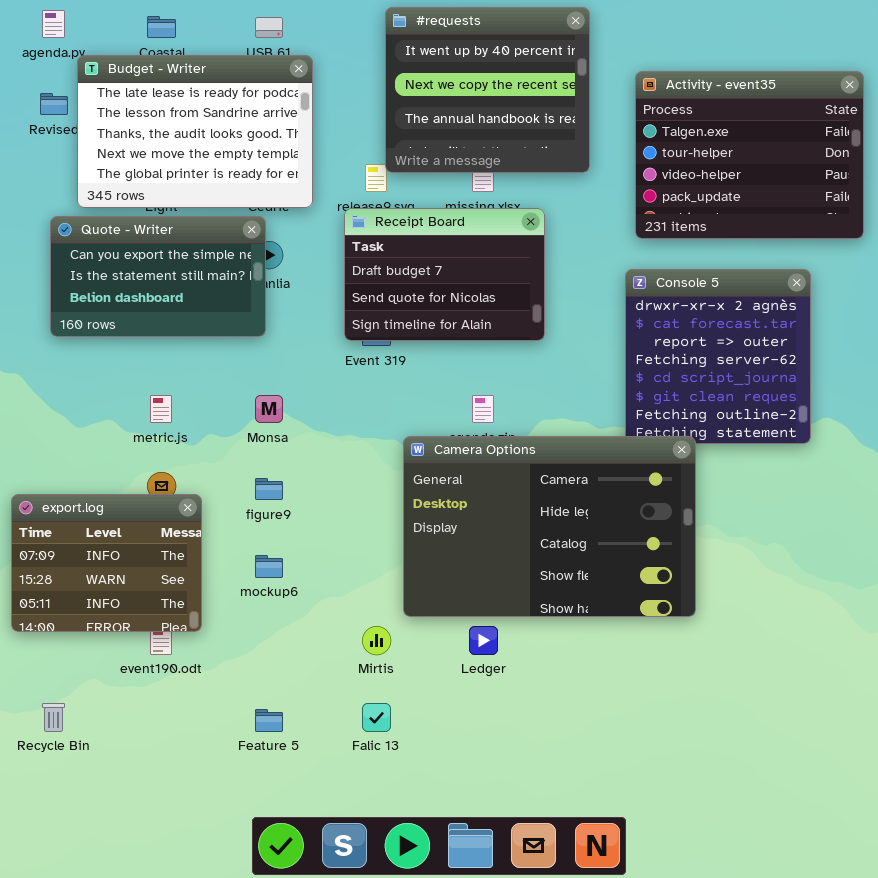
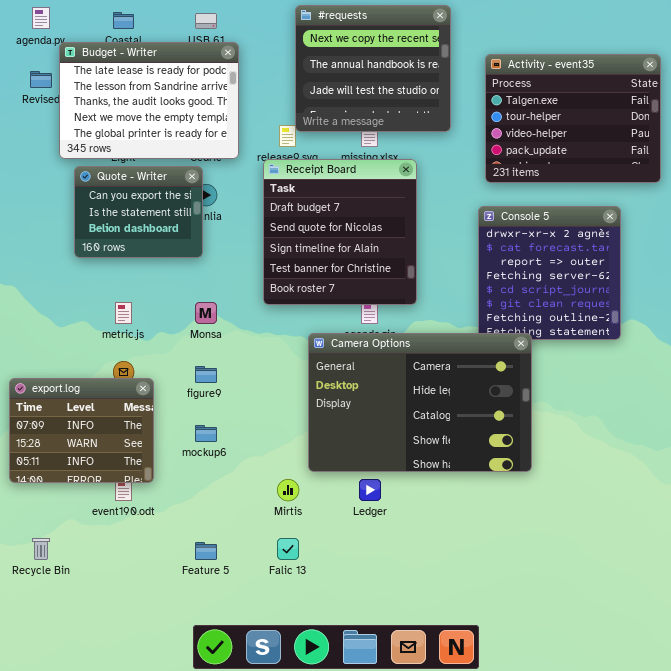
#requests: [385,7,590,173] -> [295,5,451,132], scrolled down 1 row
Receipt Board: [344,208,545,341] -> [263,159,417,305], resized
Quote - Writer: [50,216,266,337] -> [74,166,203,258], resized

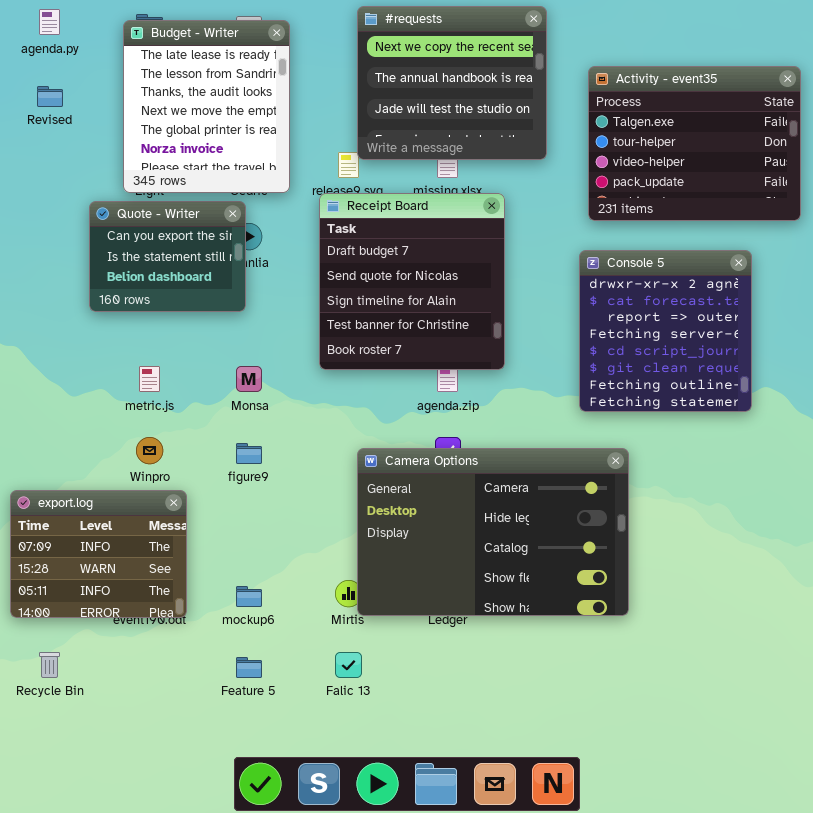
Budget - Writer: [59,42,239,159] -> [123,20,290,193], resized
Camera Options: [308,333,532,472] -> [357,448,629,616], moved
export.log: [9,378,154,483] -> [10,490,187,618], moved
mockup6: [195,425,217,442] -> [236,586,262,607], moved

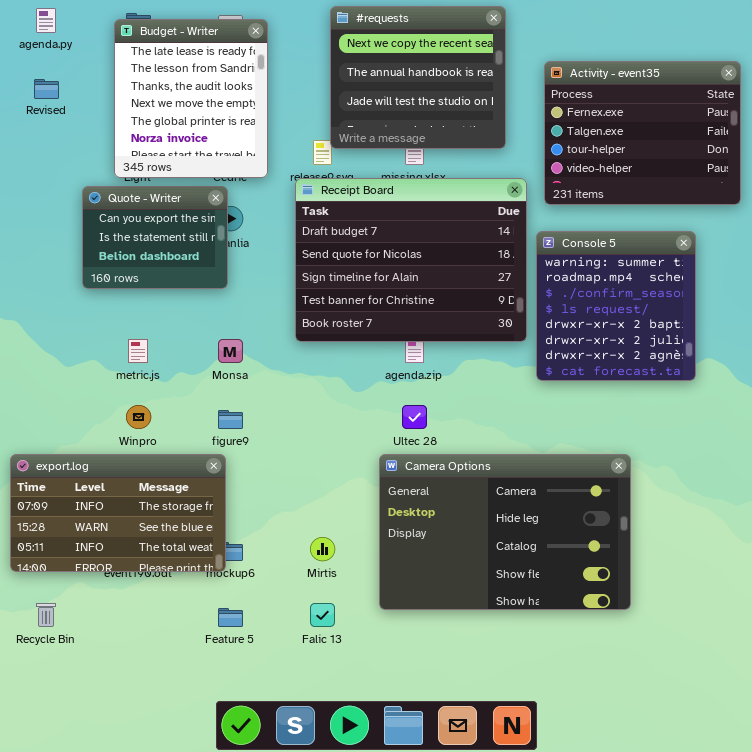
Activity - event35: [588,66,801,221] -> [544,61,741,205], scrolled up 1 row
Receipt Board: [319,193,505,370] -> [295,178,527,342], resized
Console 5: [579,250,752,412] -> [536,231,696,381], scrolled up 6 rows
Camera Options: [357,448,629,616] -> [379,454,631,610], moved
export.log: [10,490,187,618] -> [10,454,226,572], resized

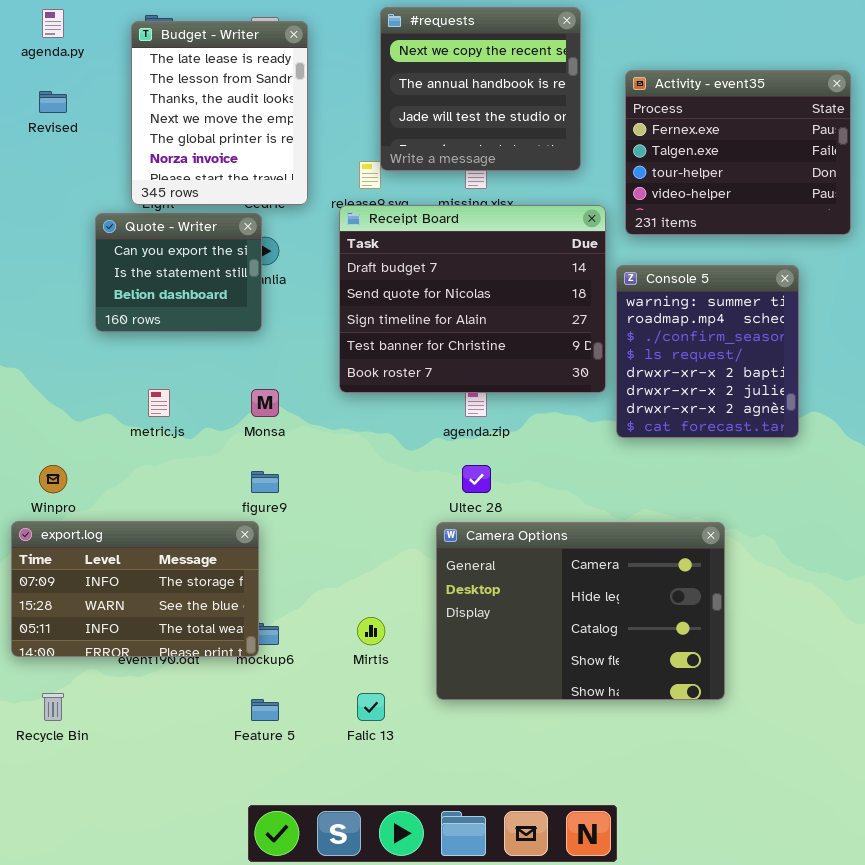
Winpro: [126,405,151,429] -> [39,465,67,493], moved

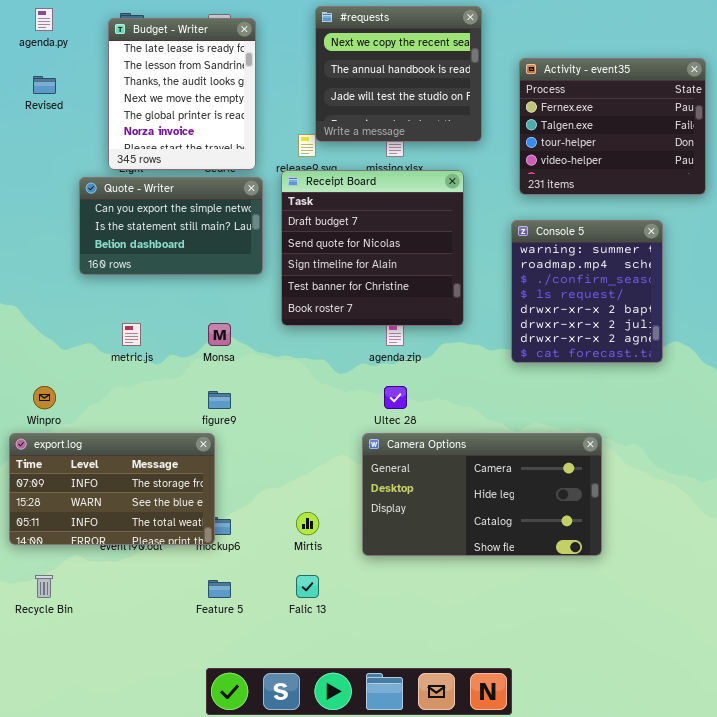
Receipt Board: [339,205,606,393] -> [281,170,464,326], resized
Quote - Writer: [95,213,262,332] -> [79,177,263,275], resized
Camera Options: [436,522,725,700] -> [362,433,602,556], resized

